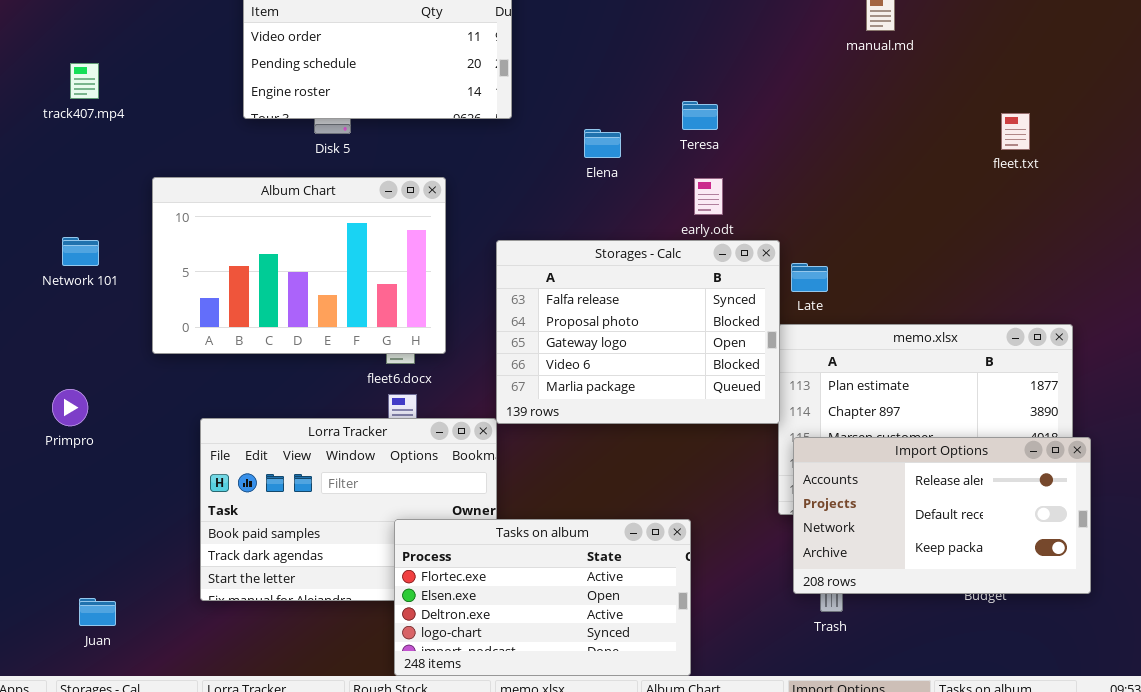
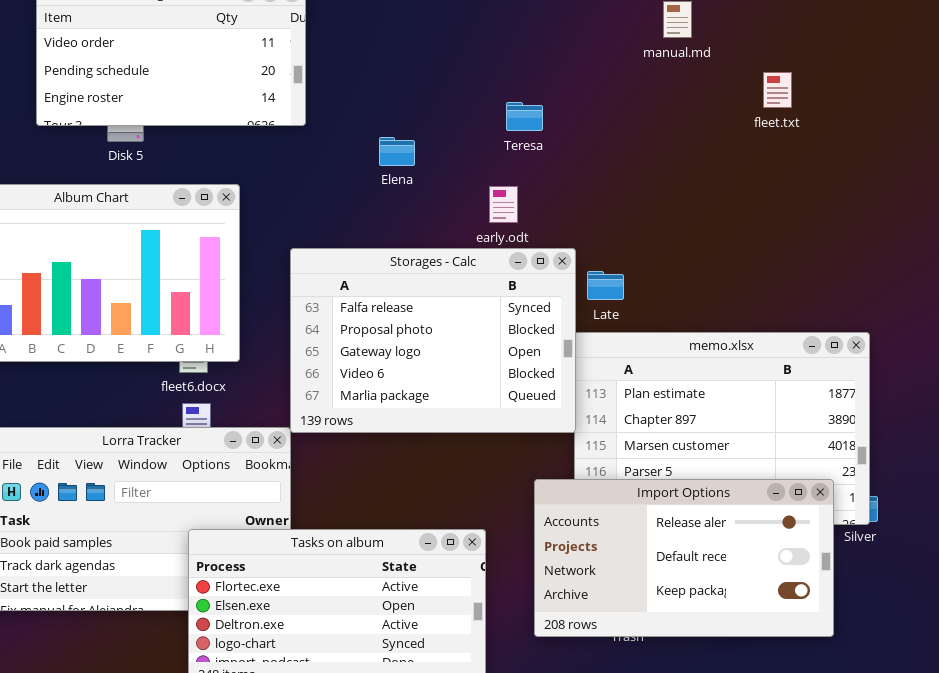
Teresa: [682,101,718,130] -> [506,102,543,131], moved
fleet.txt: [1001,113,1030,150] -> [763,72,792,108], moved
Import Options: [793,437,1091,594] -> [534,479,834,637], moved

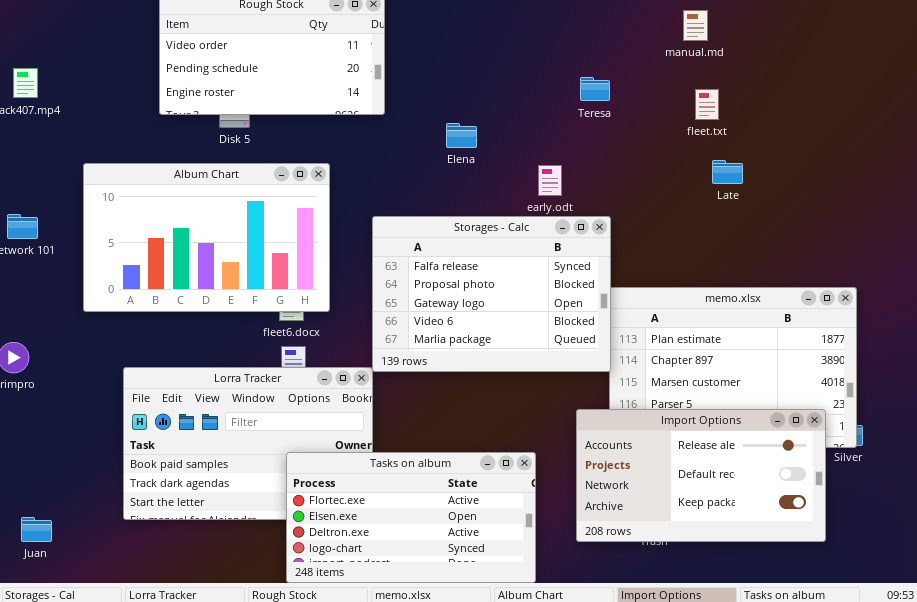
fleet.txt: [763,72,792,108] -> [695,89,719,120], moved
Teresa: [506,102,543,131] -> [580,77,610,101], moved
Late: [587,271,624,300] -> [712,160,743,184], moved

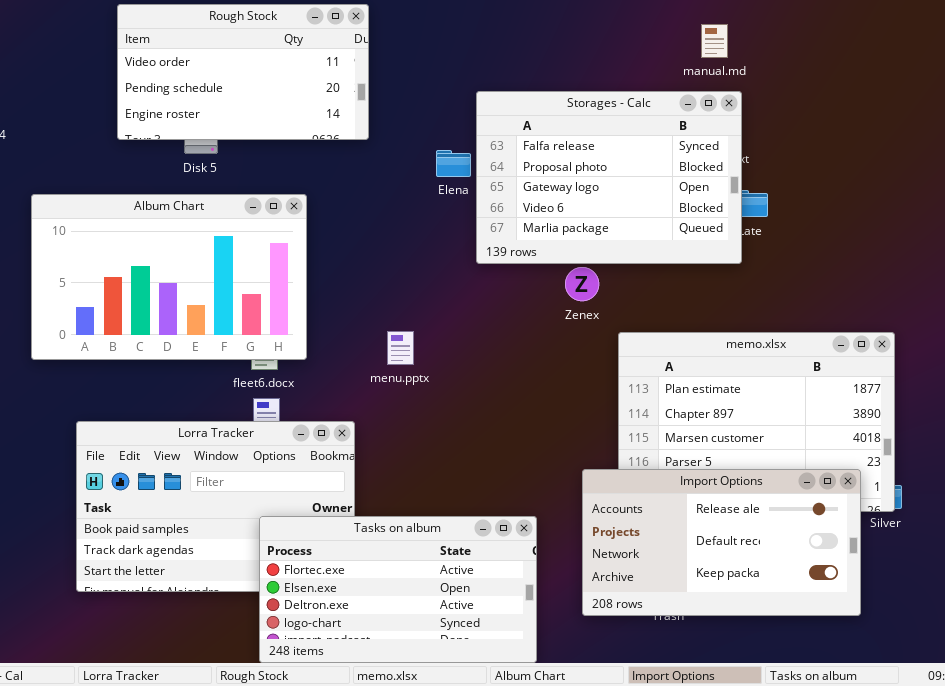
Storages - Calc: [372,216,611,372] -> [476,91,742,264], moved

